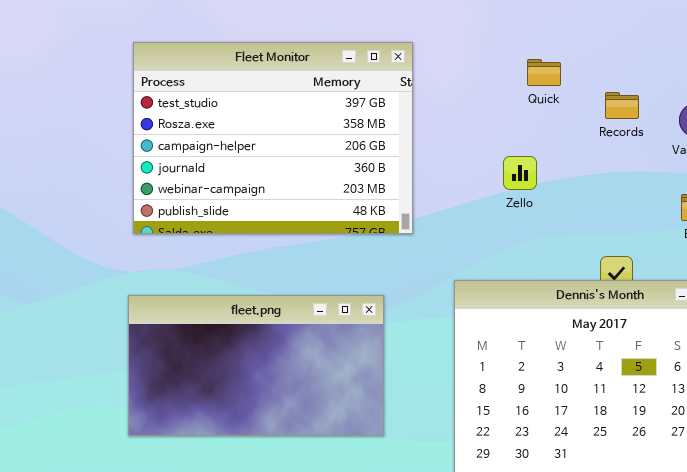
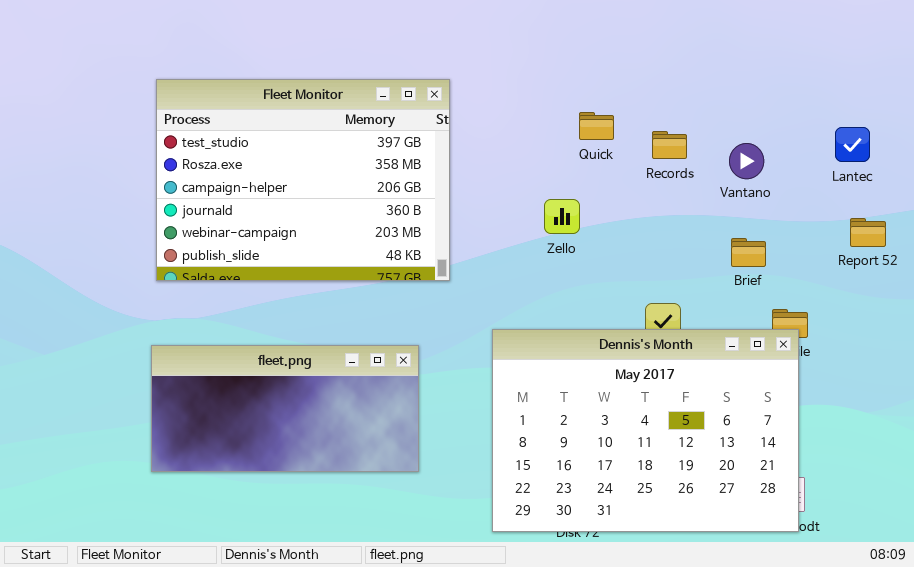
Quick: [527,59,561,86] -> [579,112,614,140], moved
fleet.png: [128,295,384,436] -> [151,345,419,472], resized

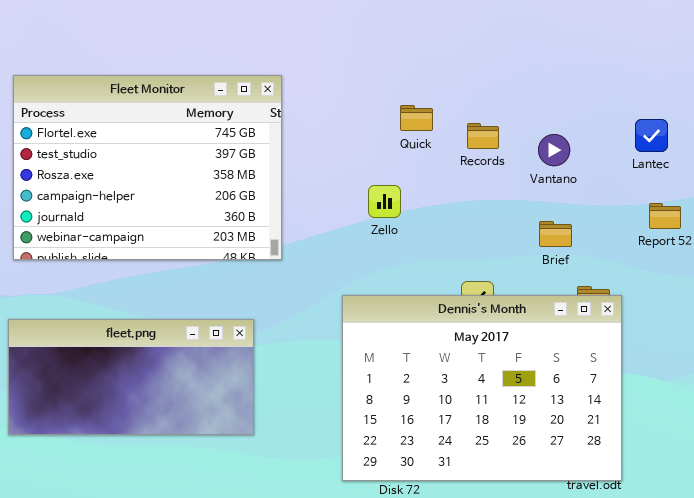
Fleet Monitor: [156,79,450,281] -> [13,75,282,260], scrolled up 1 row
Dennis's Month: [492,329,799,532] -> [342,295,622,481], moved

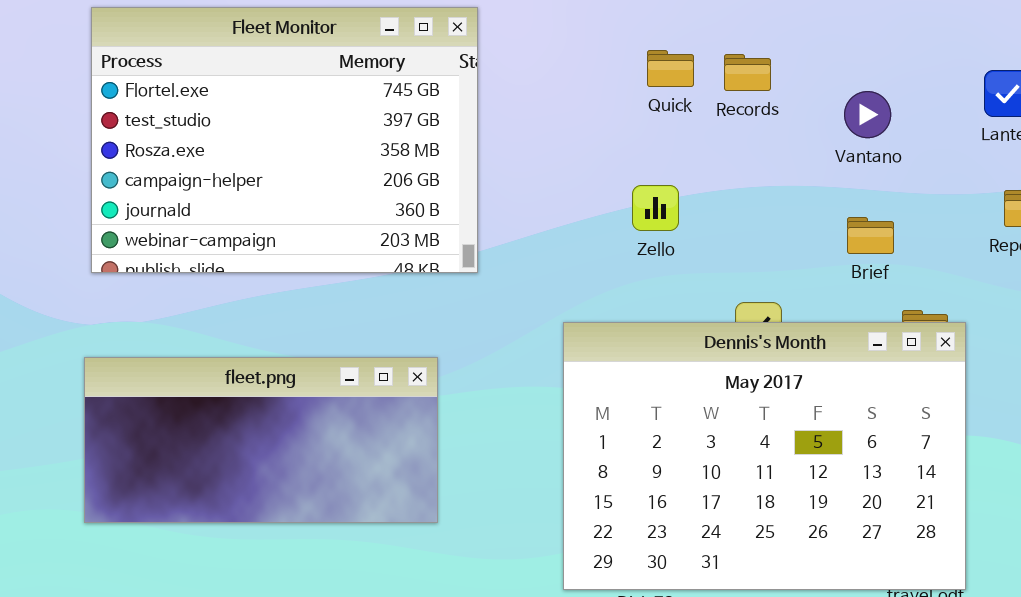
Records: [467,123,499,149] -> [724,54,771,91], moved
Zello: [368,185,401,218] -> [632,185,679,231], moved

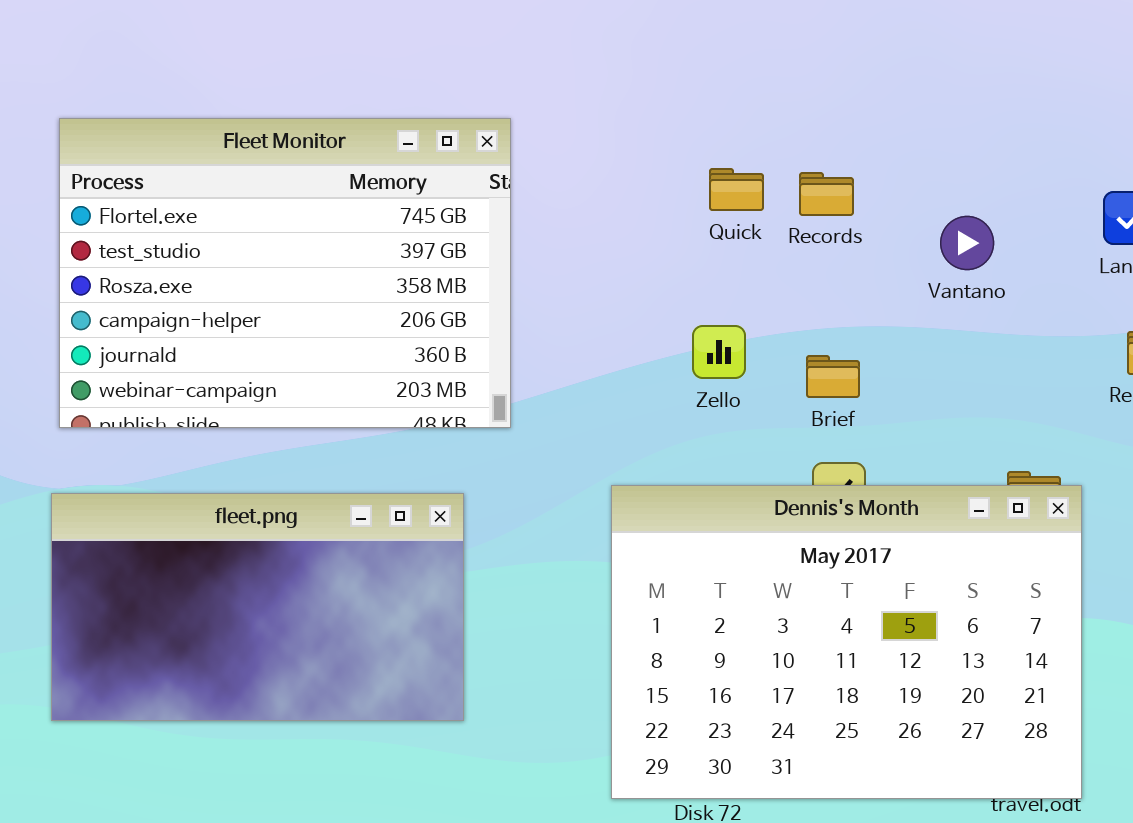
Brief: [847,217,894,254] -> [806,355,860,398], moved
fleet.png: [84,357,438,523] -> [51,493,464,721], resized

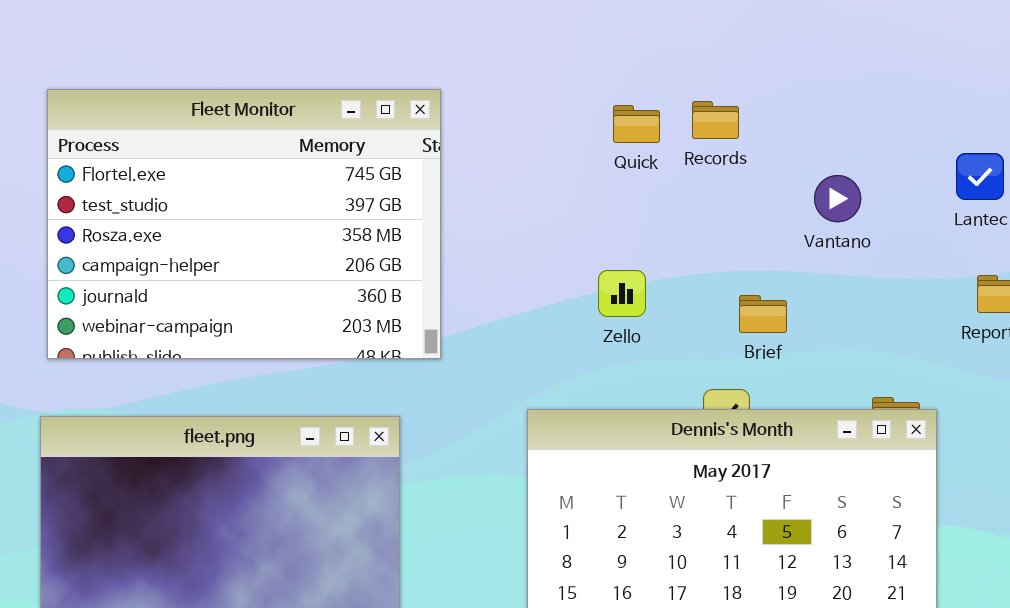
Quick: [709,168,764,211] -> [613,105,660,143], moved
Records: [799,172,854,216] -> [692,101,739,139], moved
Brief: [806,355,860,398] -> [739,295,787,333], moved

